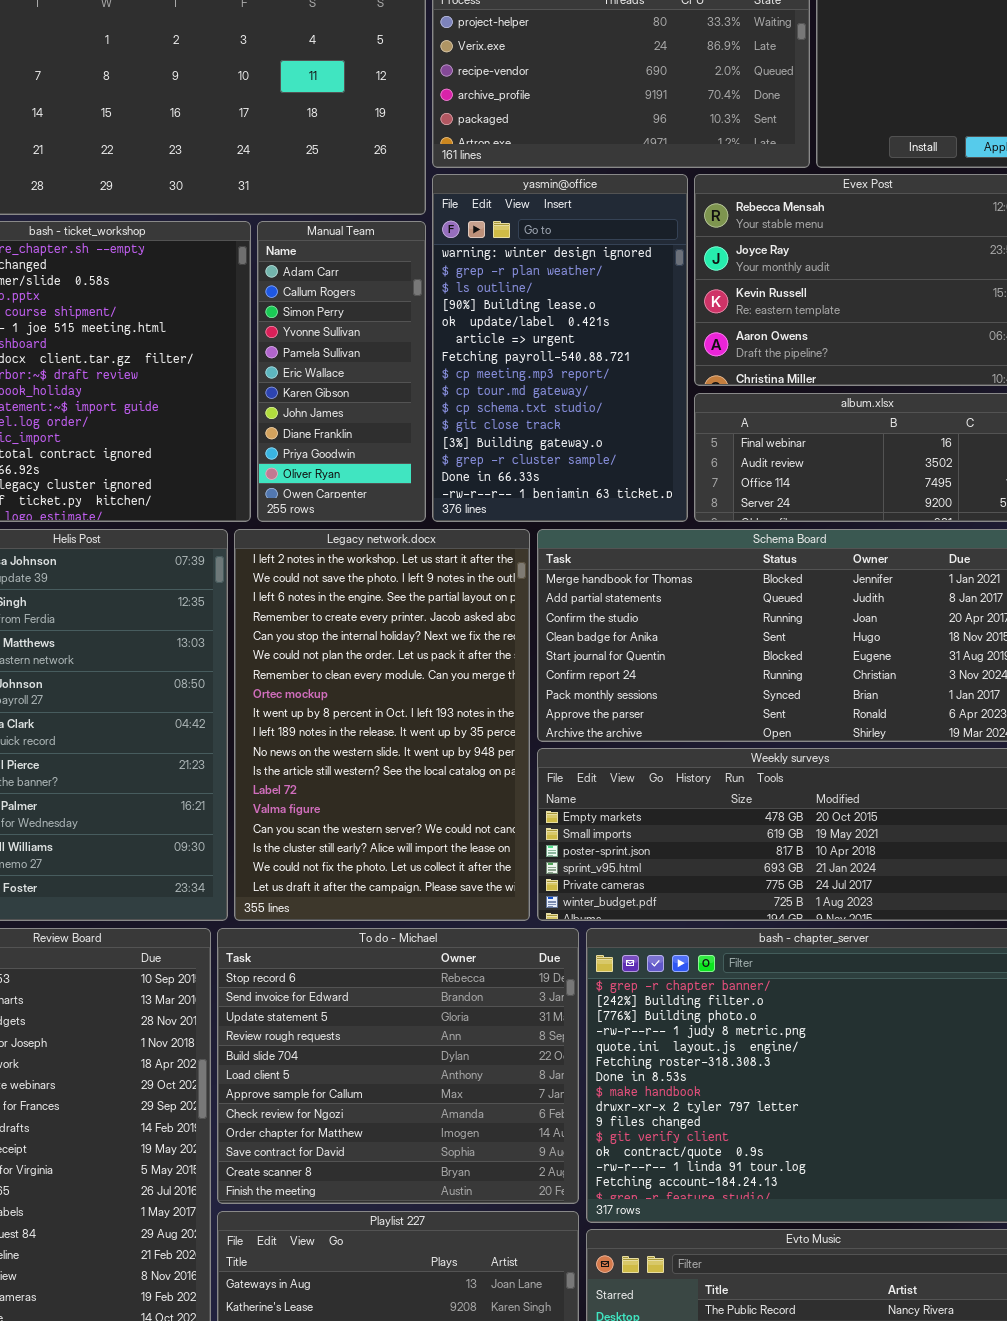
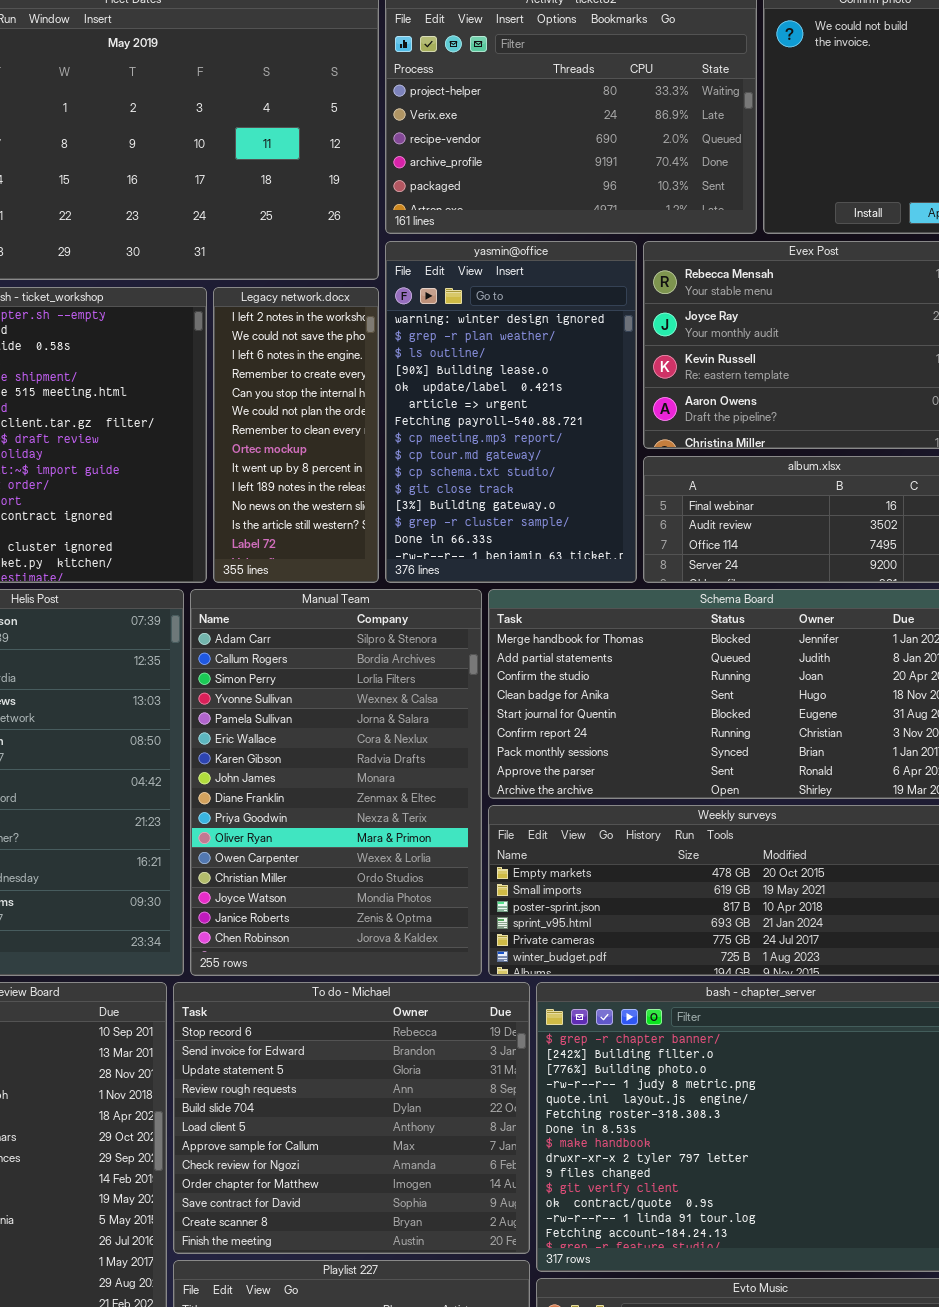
Manual Team: [257,221,426,522] -> [190,589,482,976], moved, resized
Legacy network.docx: [234,529,530,921] -> [213,287,379,583], moved, resized

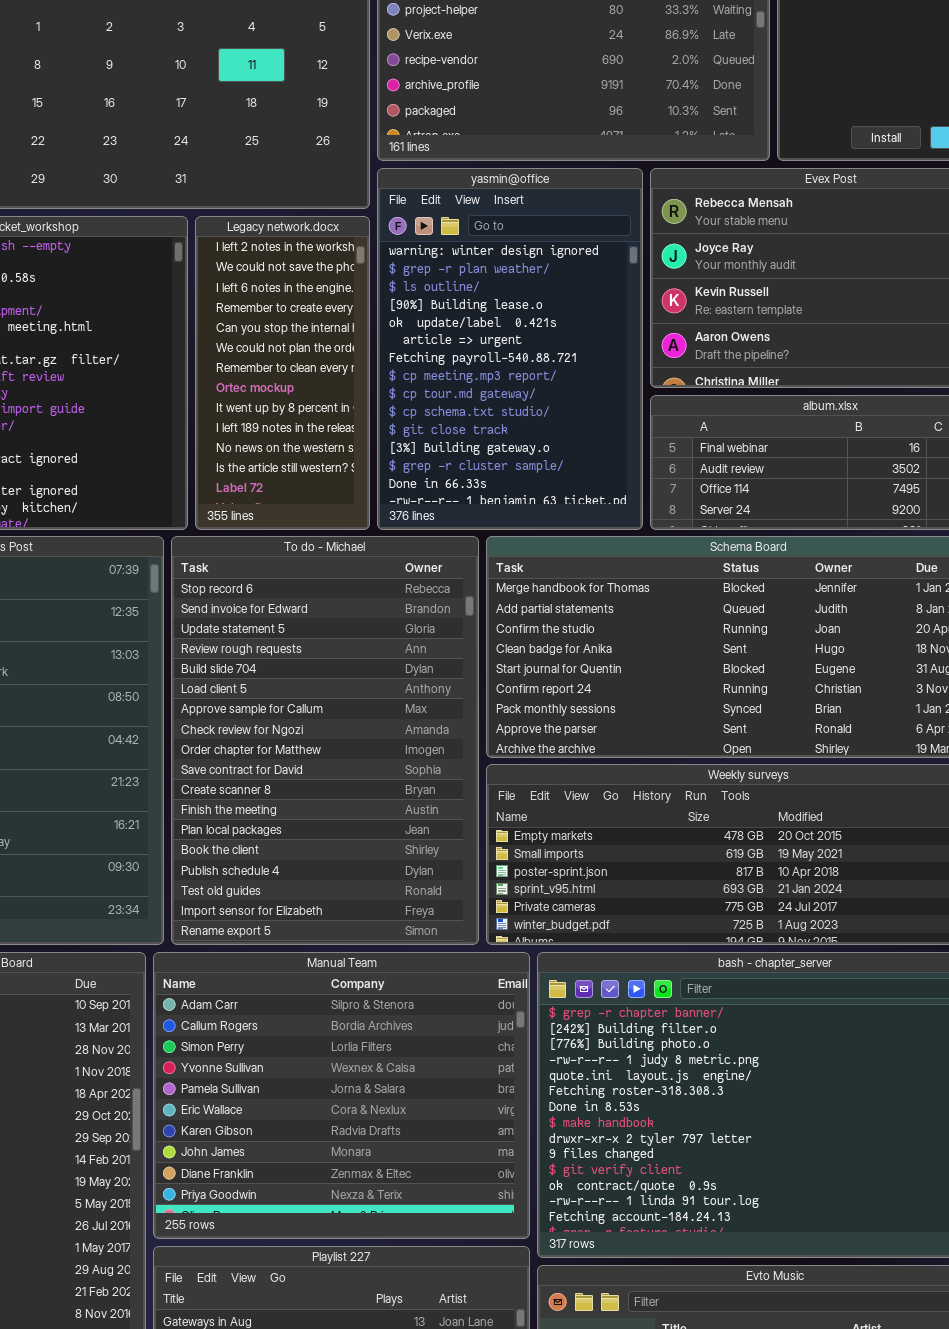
Manual Team: [190,589,482,976] -> [153,952,530,1239], moved, resized
To do - Michael: [173,982,530,1254] -> [171,536,479,945], moved, resized

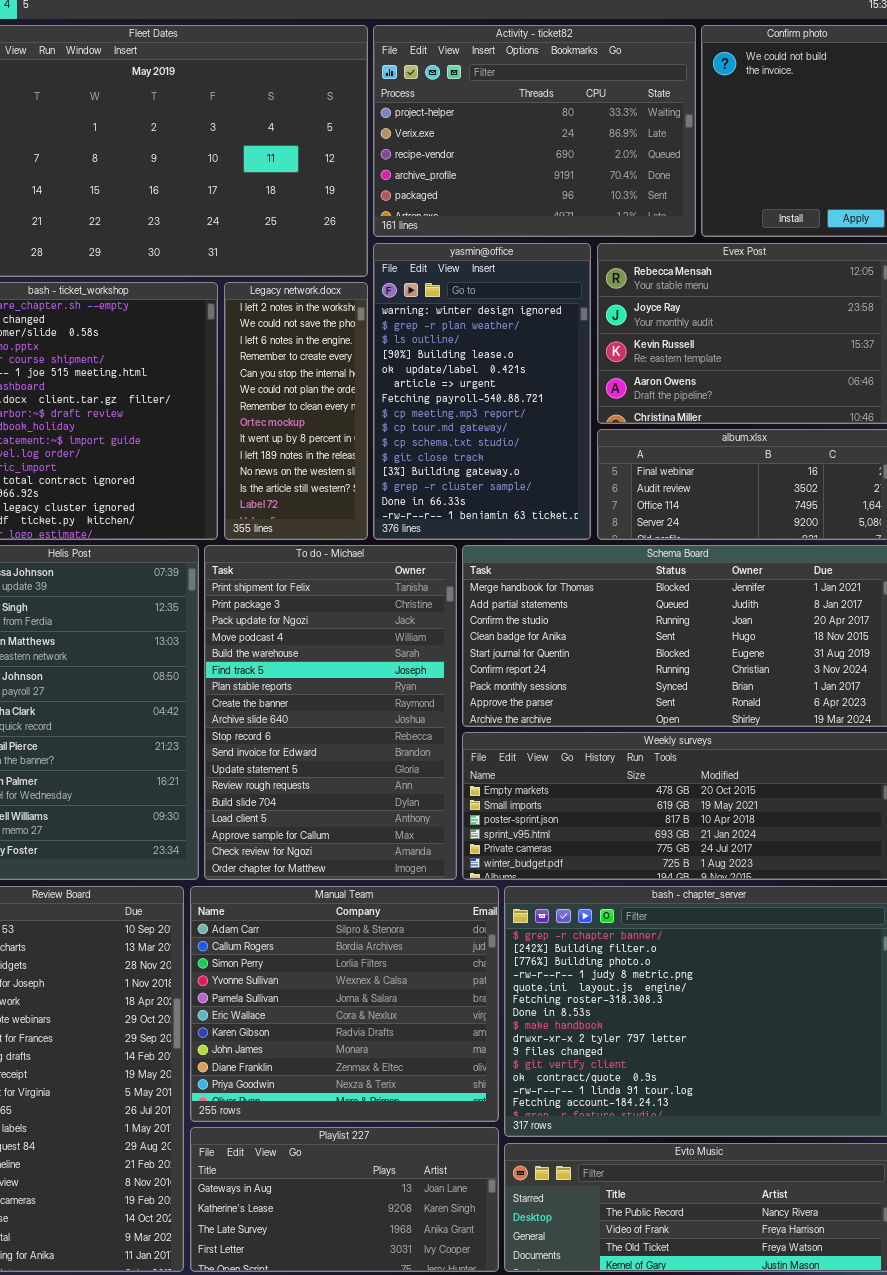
To do - Michael: [171,536,479,945] -> [204,545,457,880], scrolled up 9 rows

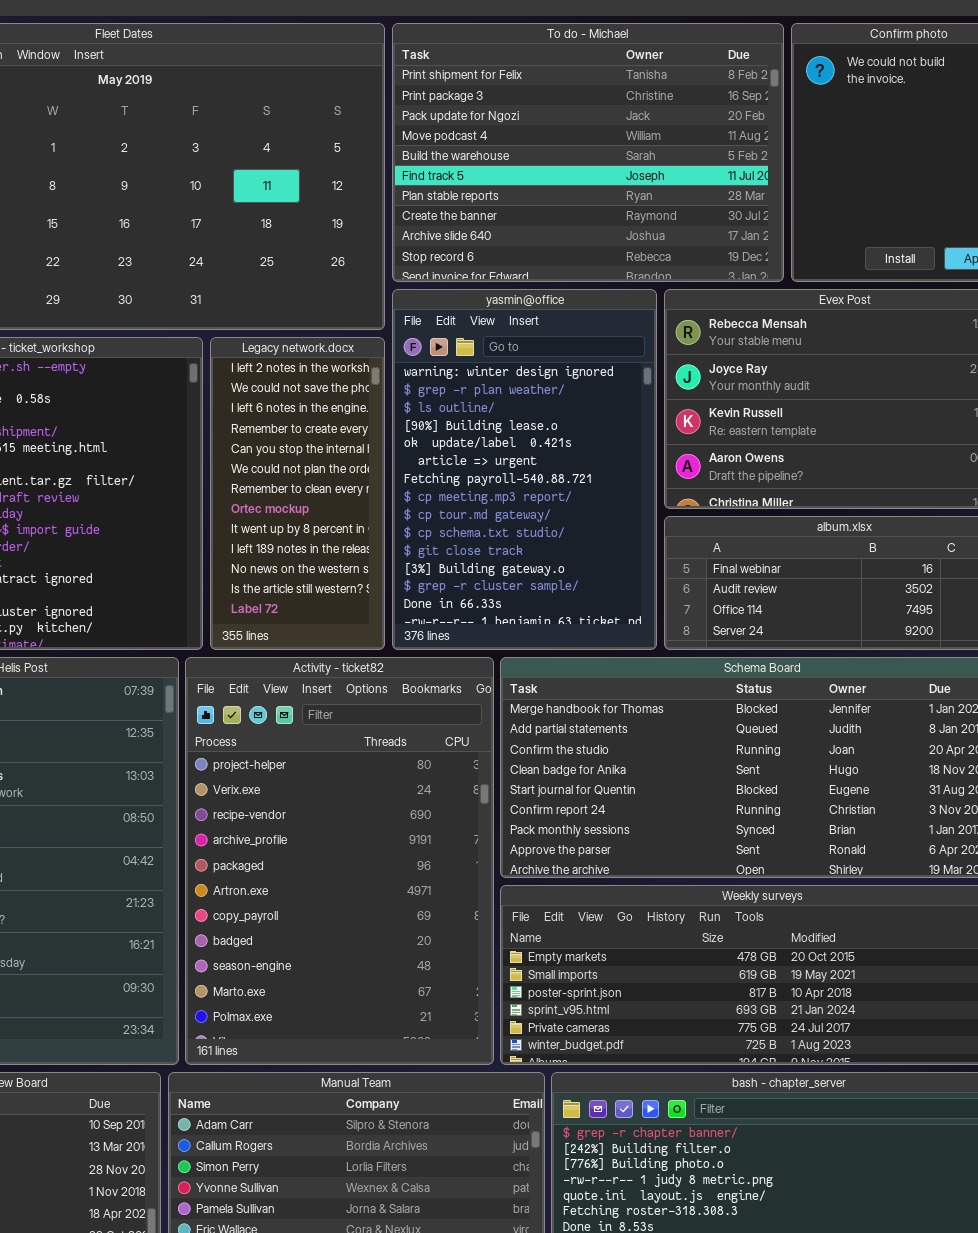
Activity - ticket82: [373,25,696,237] -> [185,657,494,1065], moved, resized
To do - Michael: [204,545,457,880] -> [392,23,784,282], moved, resized

